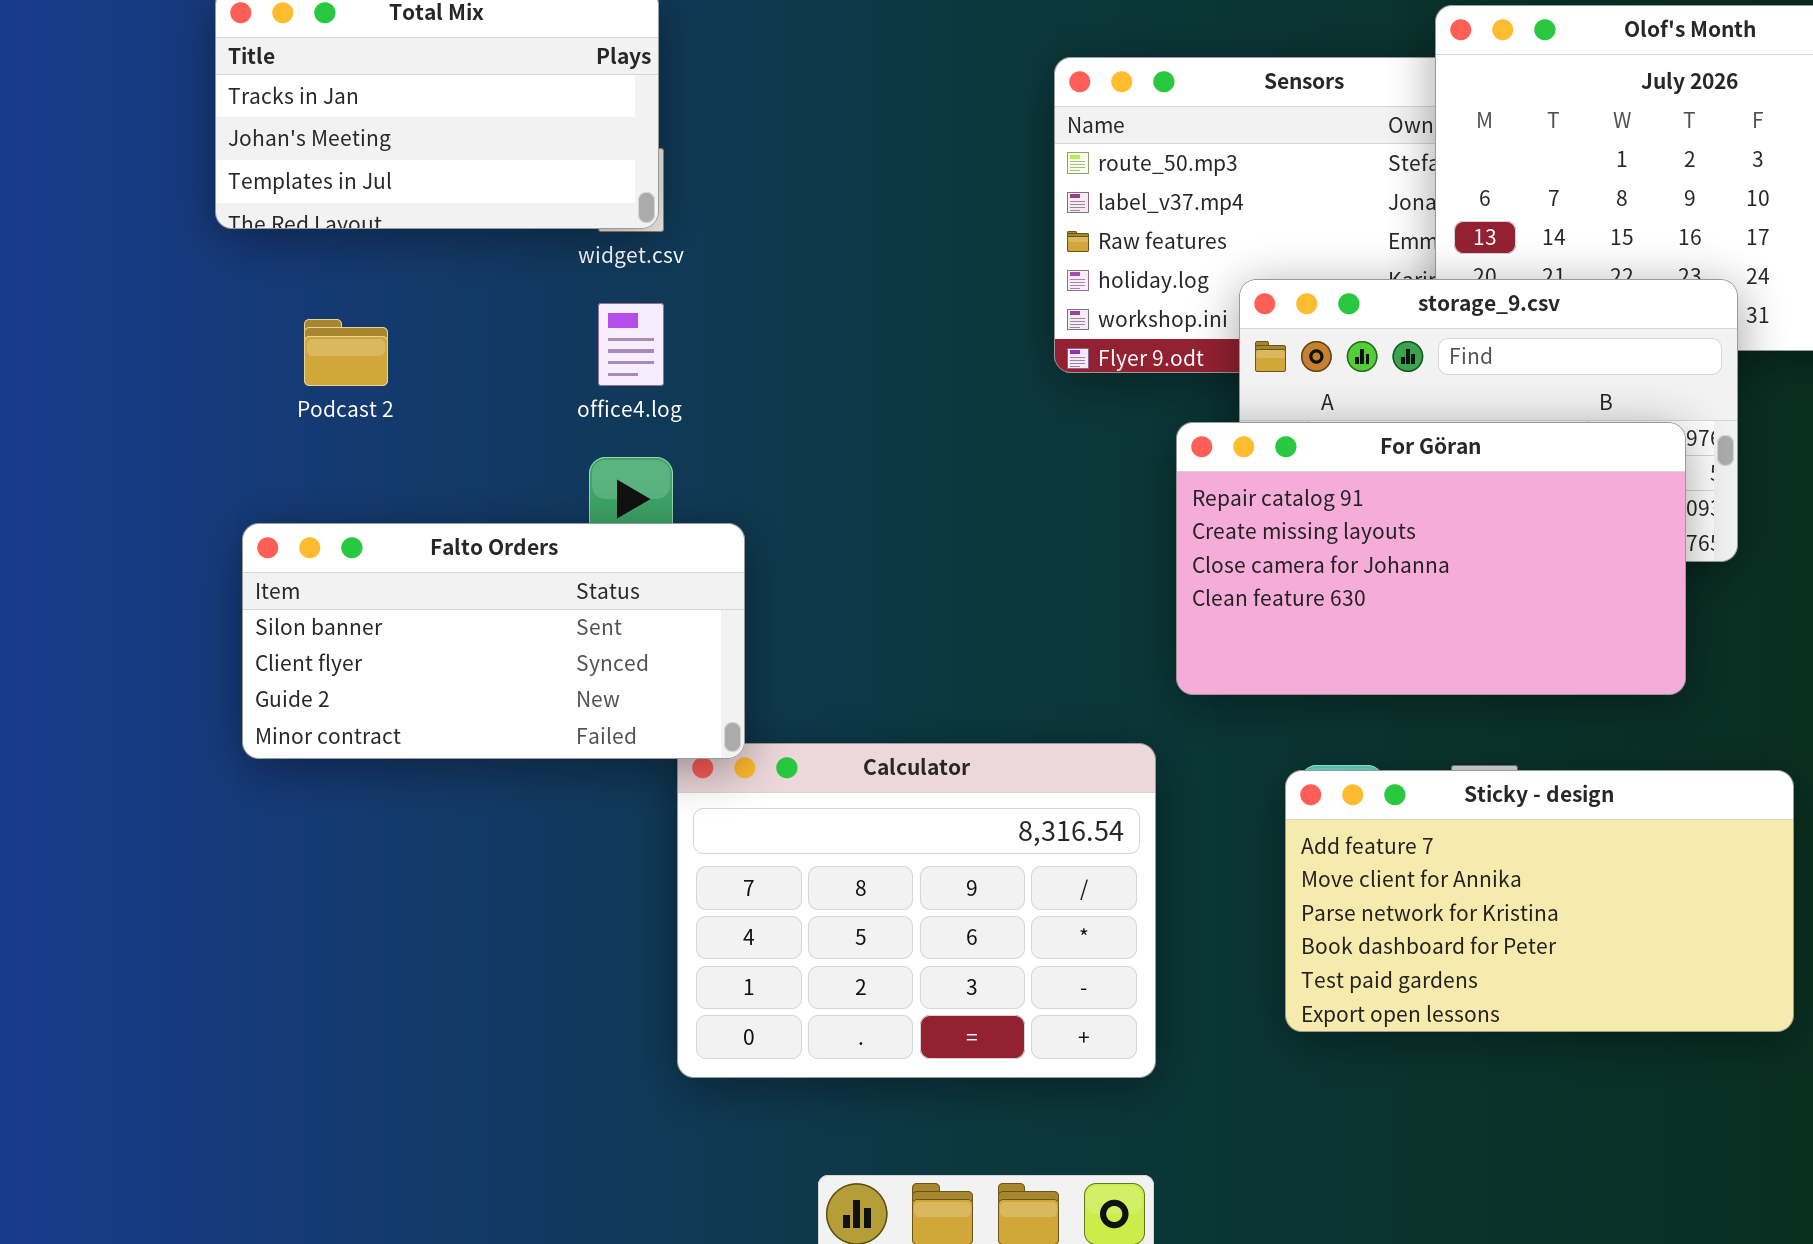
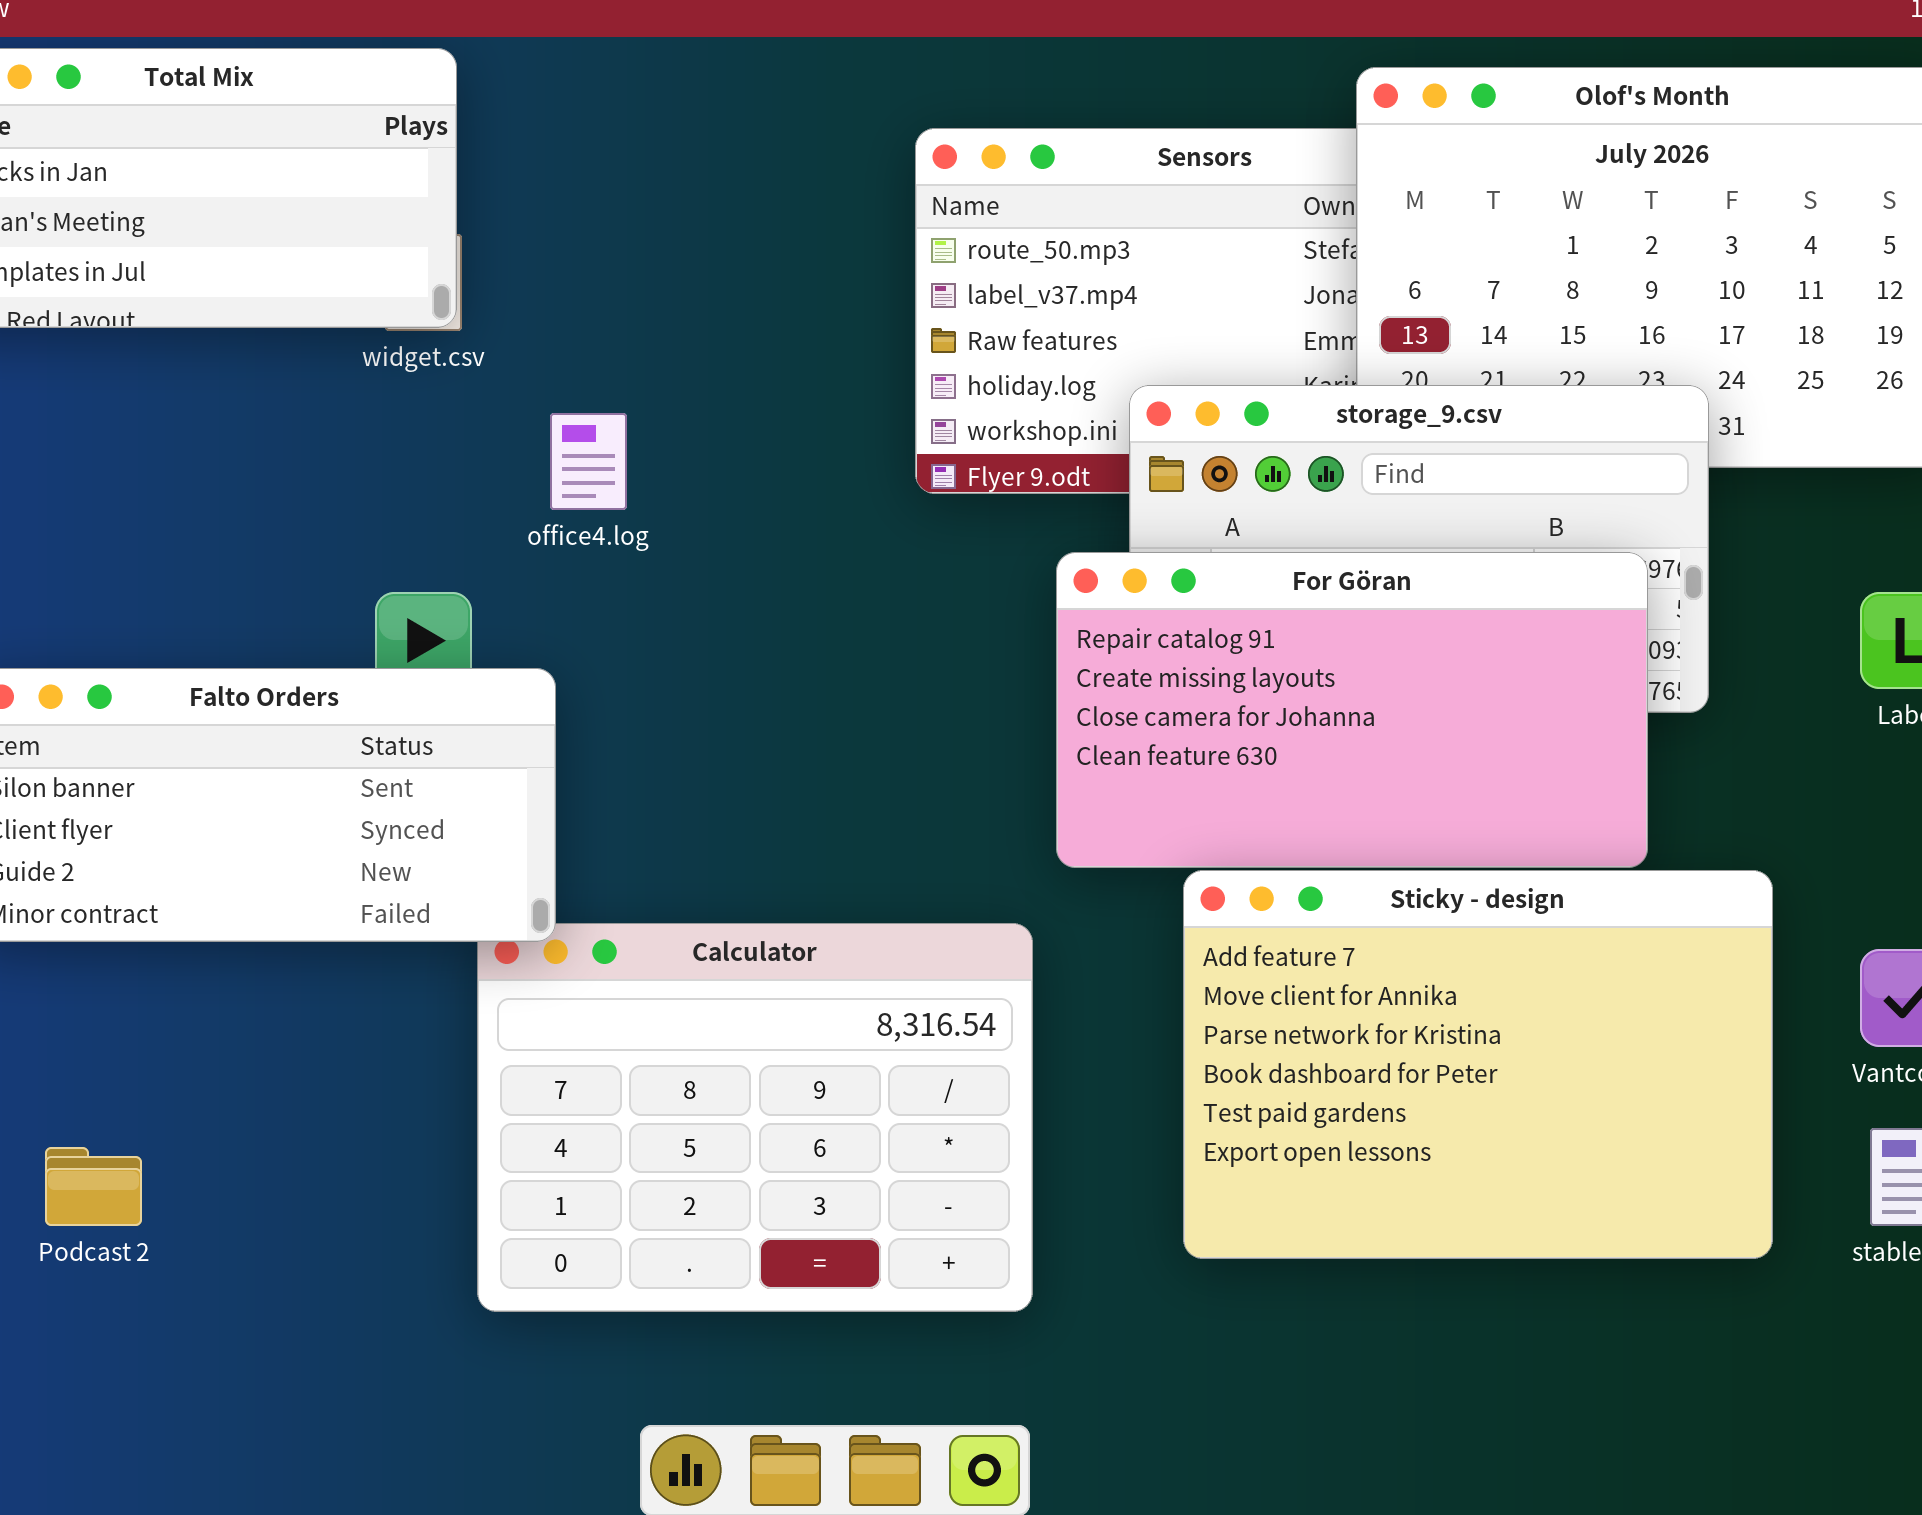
office4.log: [598,303,664,386] -> [550,413,627,510], moved
Podcast 2: [304,319,388,386] -> [45,1147,142,1226], moved
Sticky - design: [1285,770,1794,1032] -> [1183,870,1773,1259], resized

